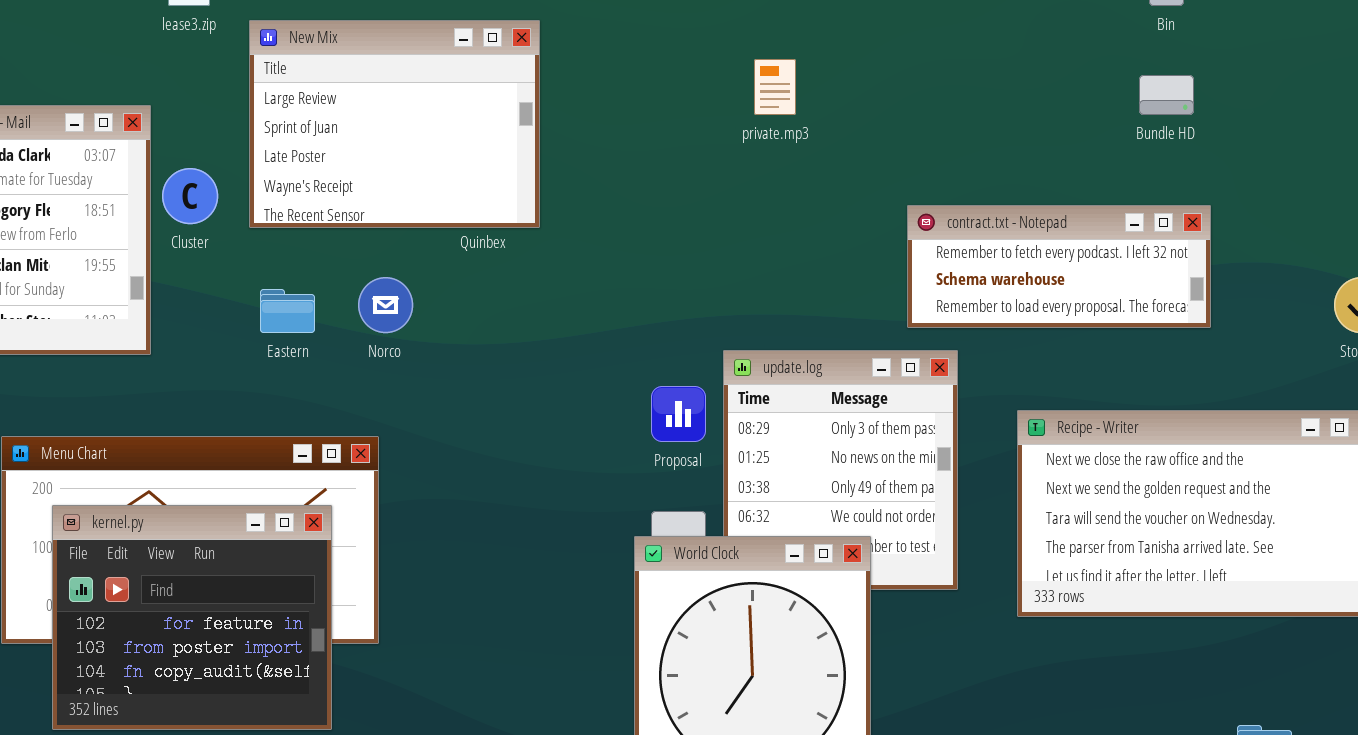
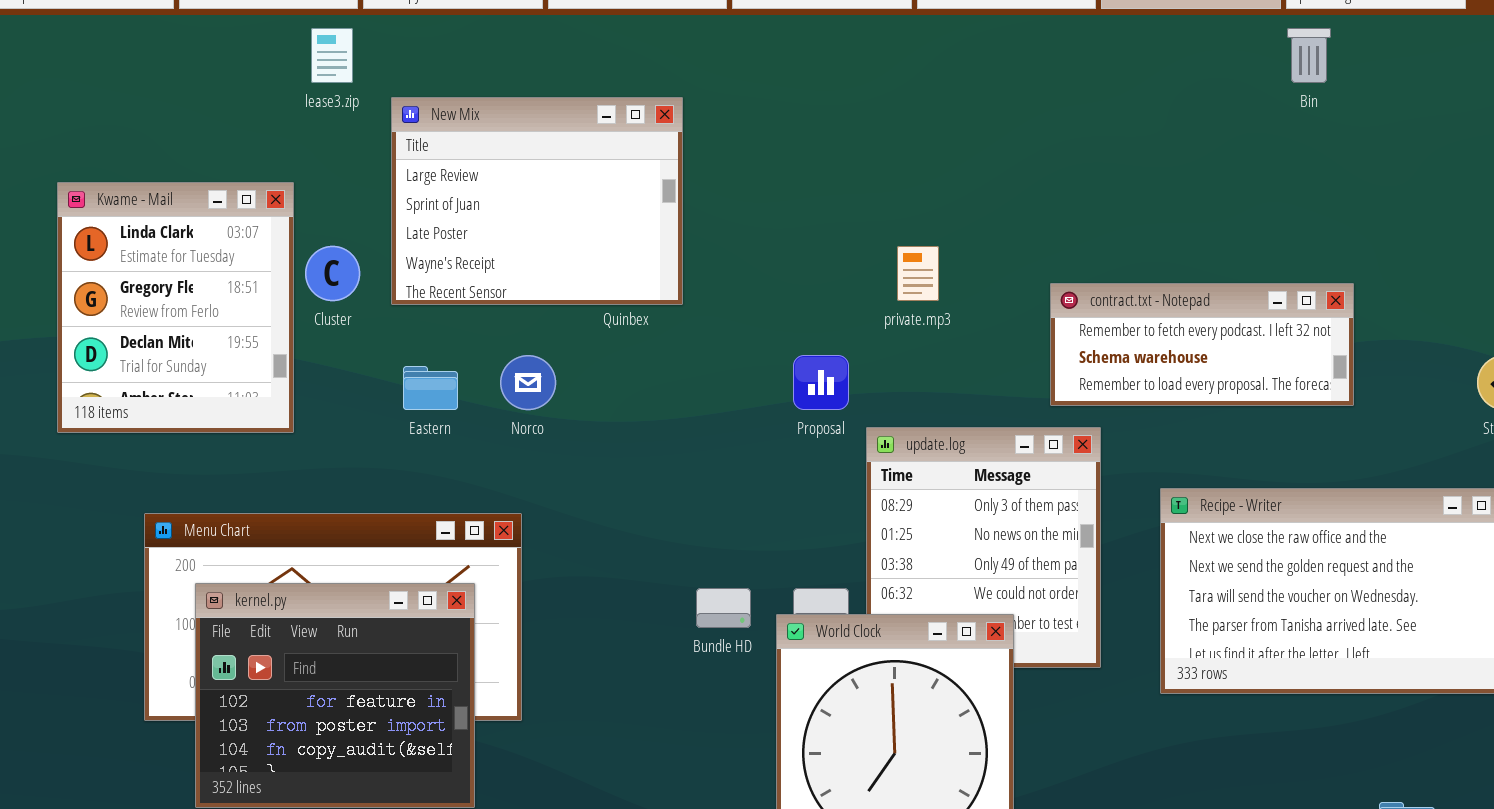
private.mp3: [754,59,796,115] -> [897,246,939,301], moved
Bundle HD: [1139,75,1194,115] -> [696,588,751,628], moved
Proposal: [651,386,706,442] -> [793,355,849,410], moved

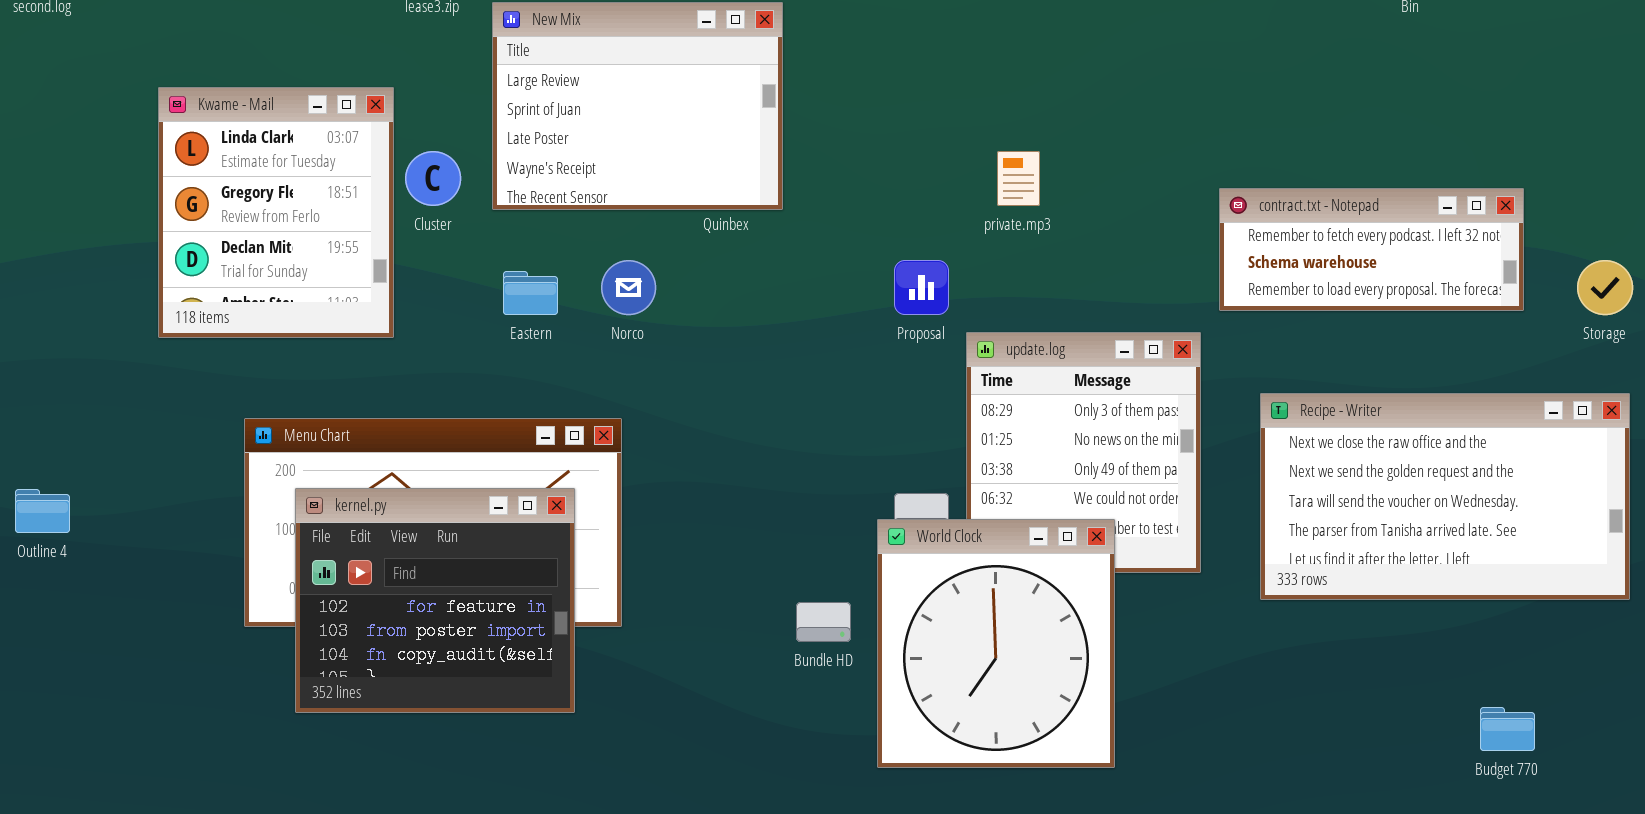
contract.txt - Notepad: [1050,283,1354,406] -> [1219,188,1524,311], moved
Bundle HD: [696,588,751,628] -> [796,602,851,642], moved

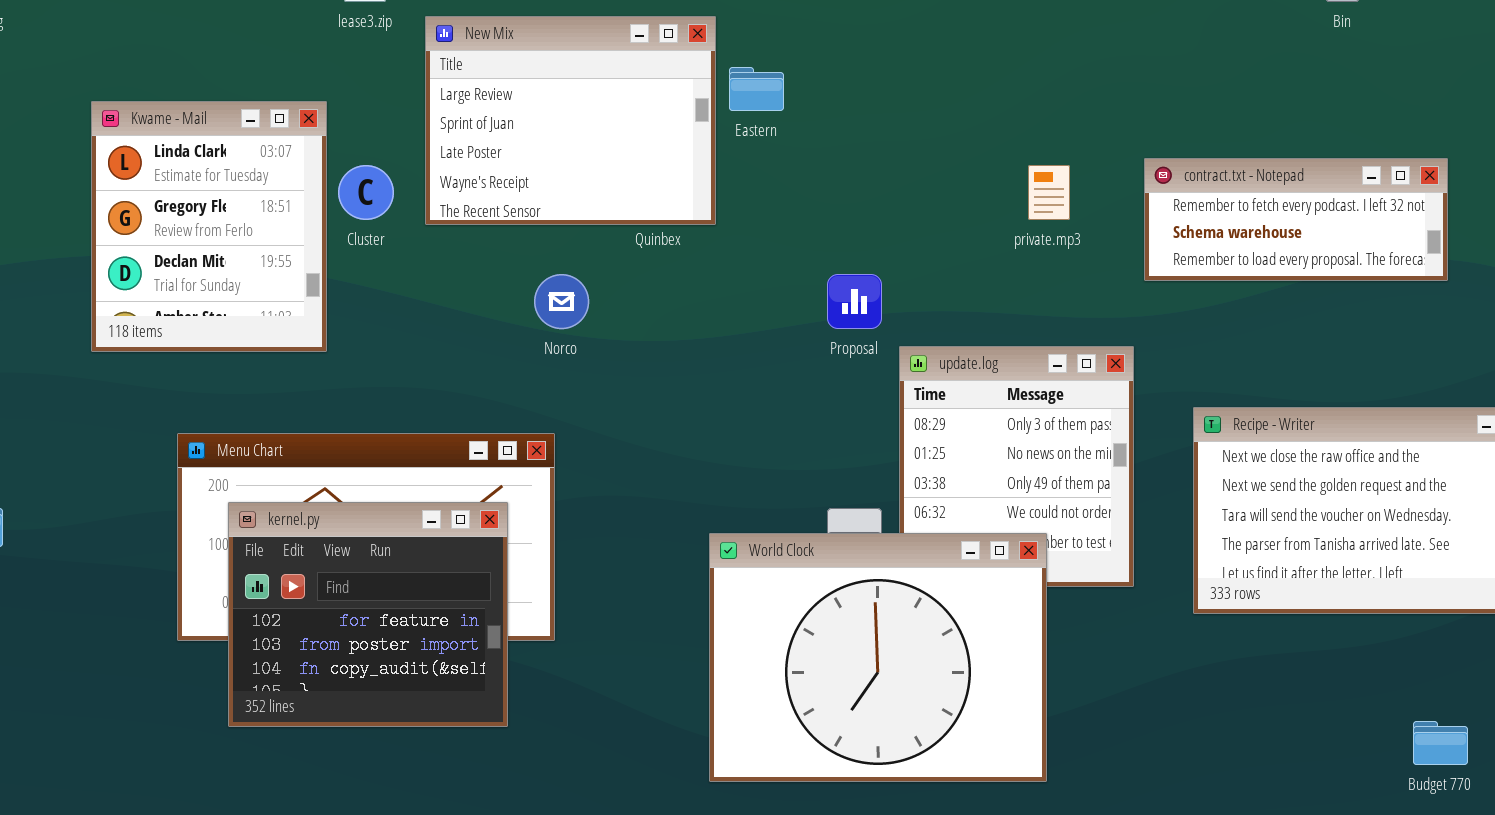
private.mp3: [997,151,1040,206] -> [1028,165,1070,220], moved
contract.txt - Notepad: [1219,188,1524,311] -> [1144,158,1448,281], moved
Eastern: [503,271,558,315] -> [729,67,784,111], moved
World Clock: [877,519,1115,768] -> [709,533,1047,782], resized

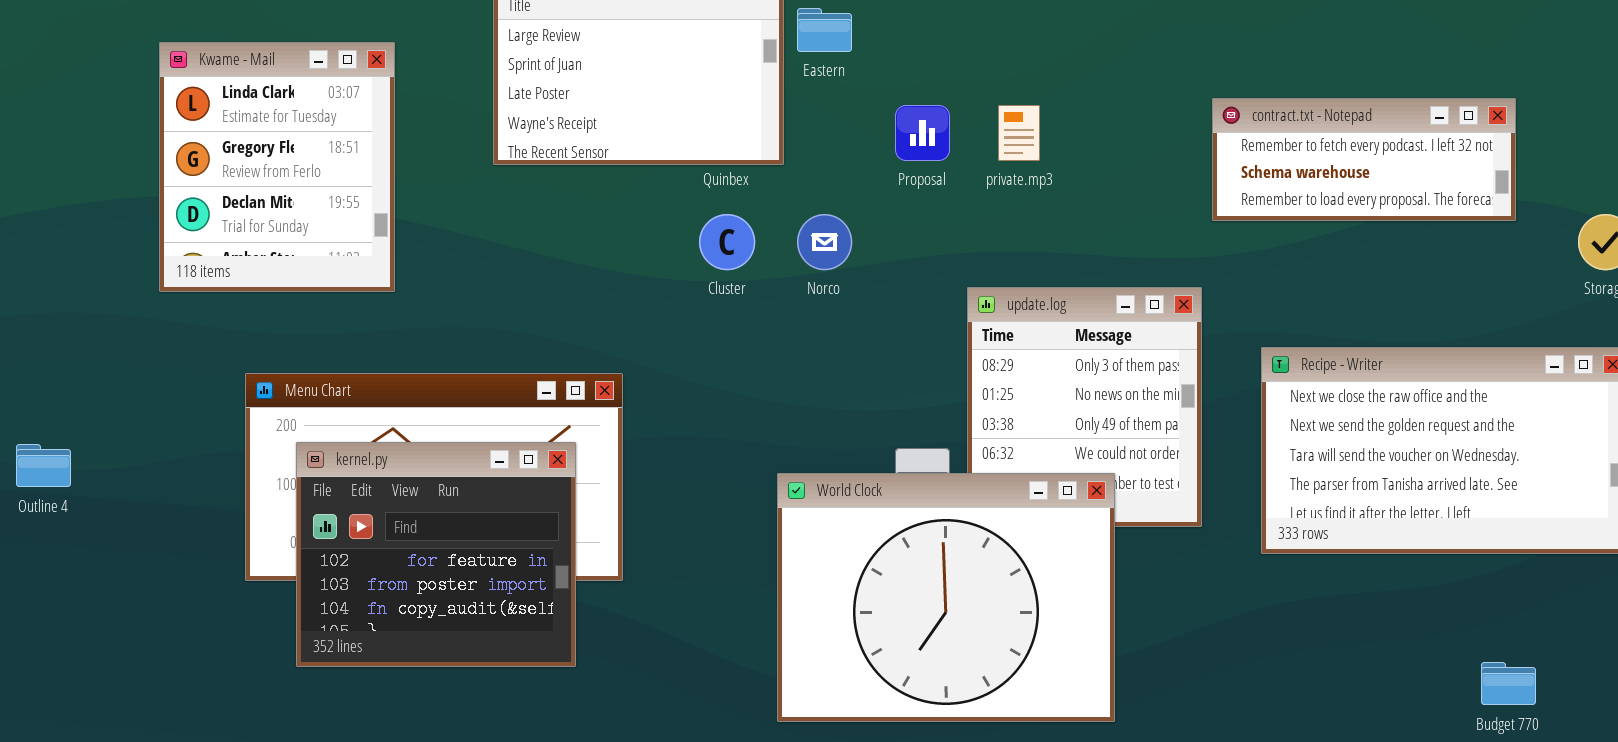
Cluster: [338,165,394,220] -> [699,214,755,270], moved
private.mp3: [1028,165,1070,220] -> [998,105,1040,161], moved
Norco: [534,274,589,329] -> [797,214,852,270], moved
Proposal: [827,274,882,329] -> [895,105,950,161], moved

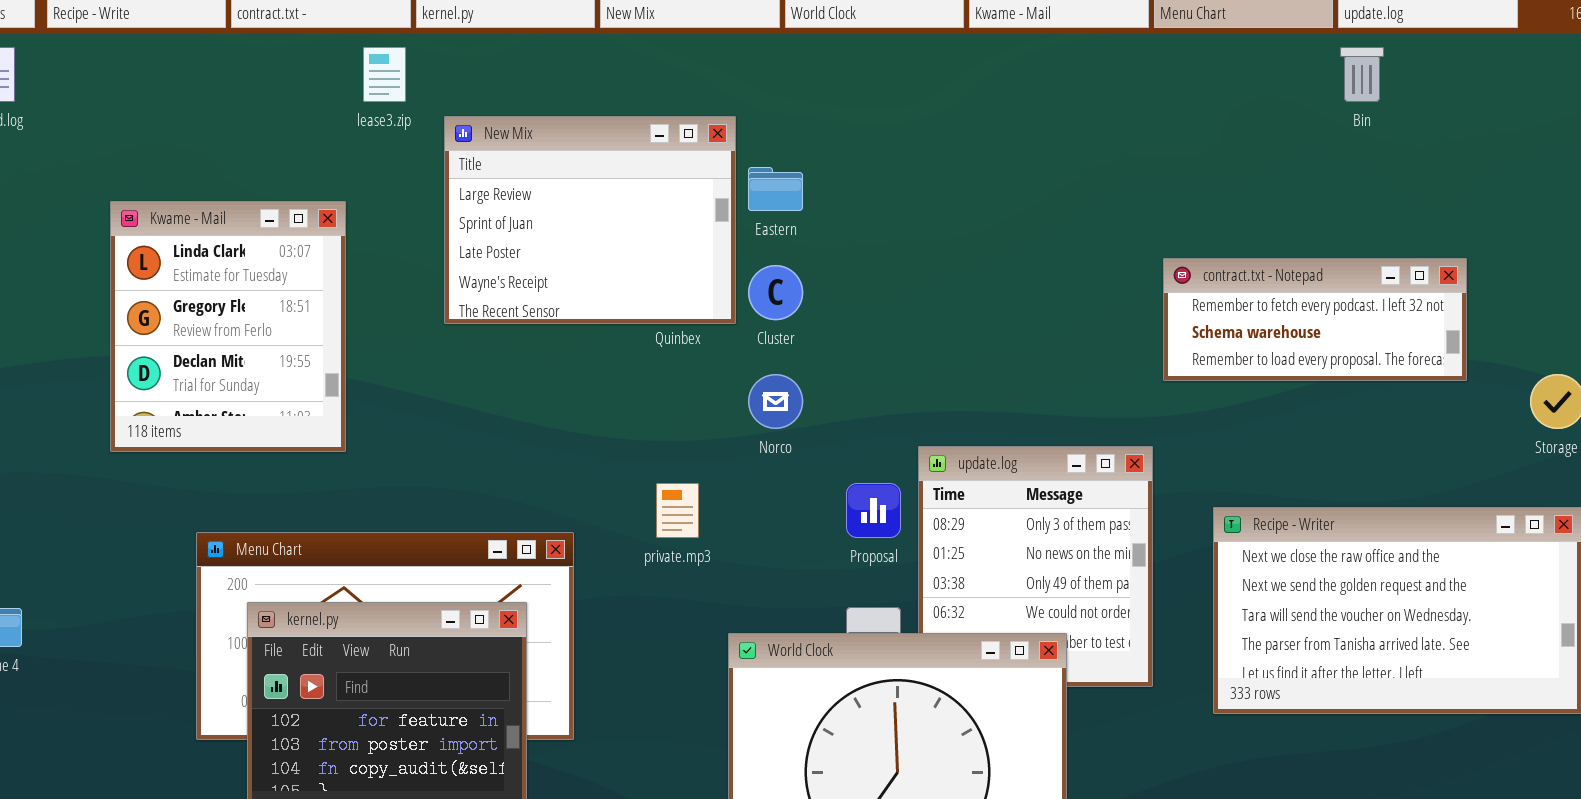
Proposal: [895,105,950,161] -> [846,483,901,538], moved
private.mp3: [998,105,1040,161] -> [656,483,699,538], moved
Cluster: [699,214,755,270] -> [748,265,803,320], moved

